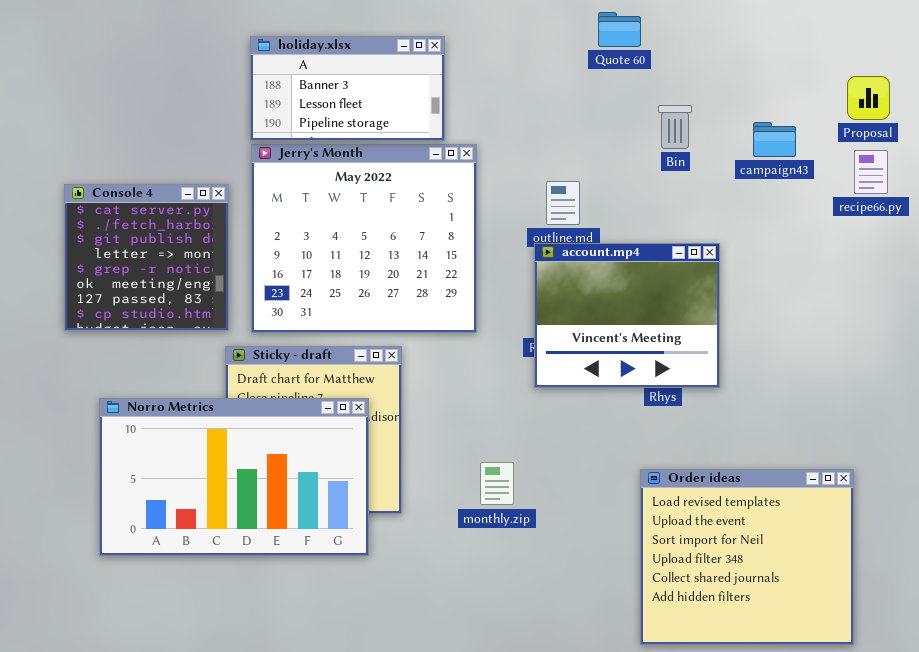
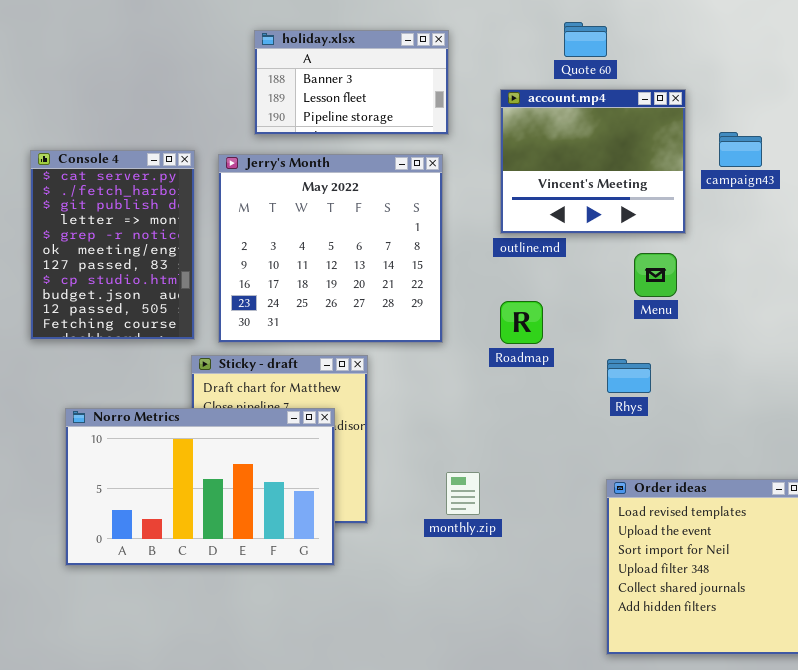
holiday.xlsx: [250,36,445,141] -> [254,30,449,135], moved
Console 4: [64,184,229,331] -> [30,150,195,340], resized
account.mp4: [534,243,720,388] -> [500,89,686,234], moved

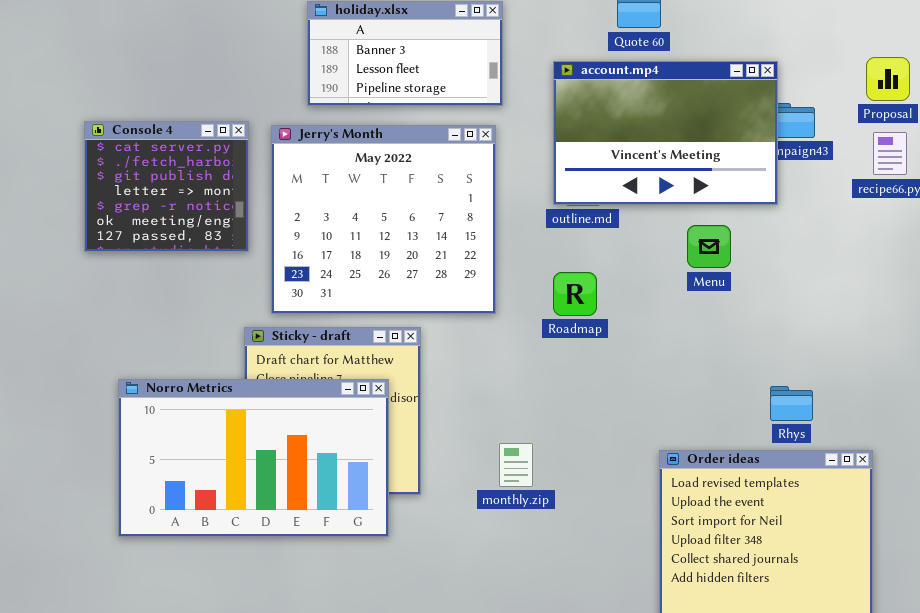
account.mp4: [500,89,686,234] -> [553,61,778,205], resized
Console 4: [30,150,195,340] -> [84,121,249,252], resized
Rhys: [607,359,651,393] -> [770,386,813,421], moved

